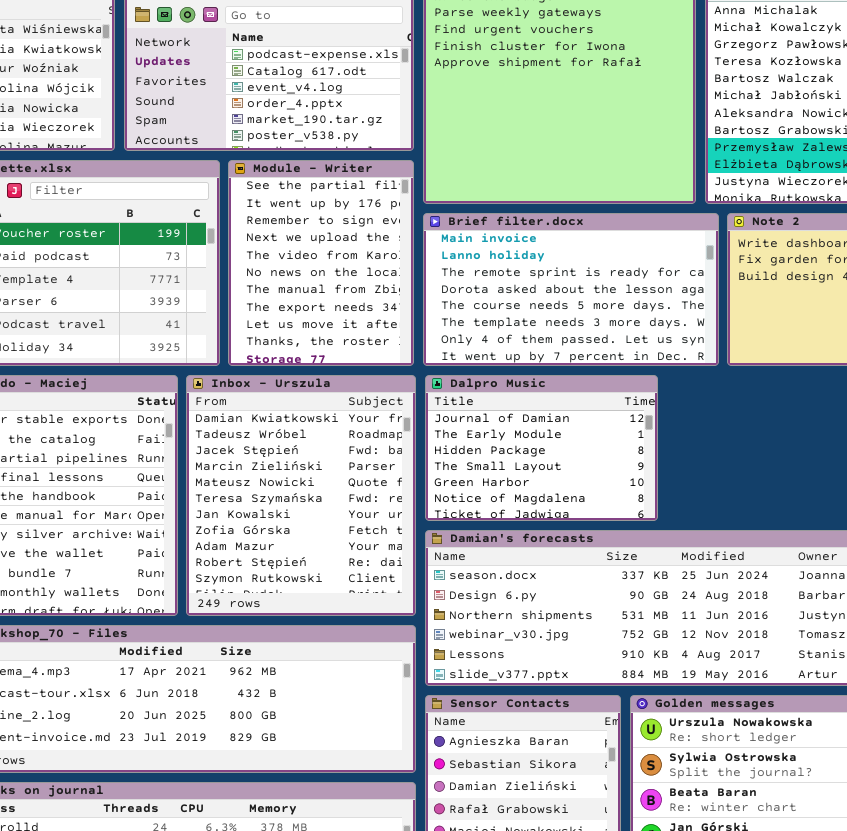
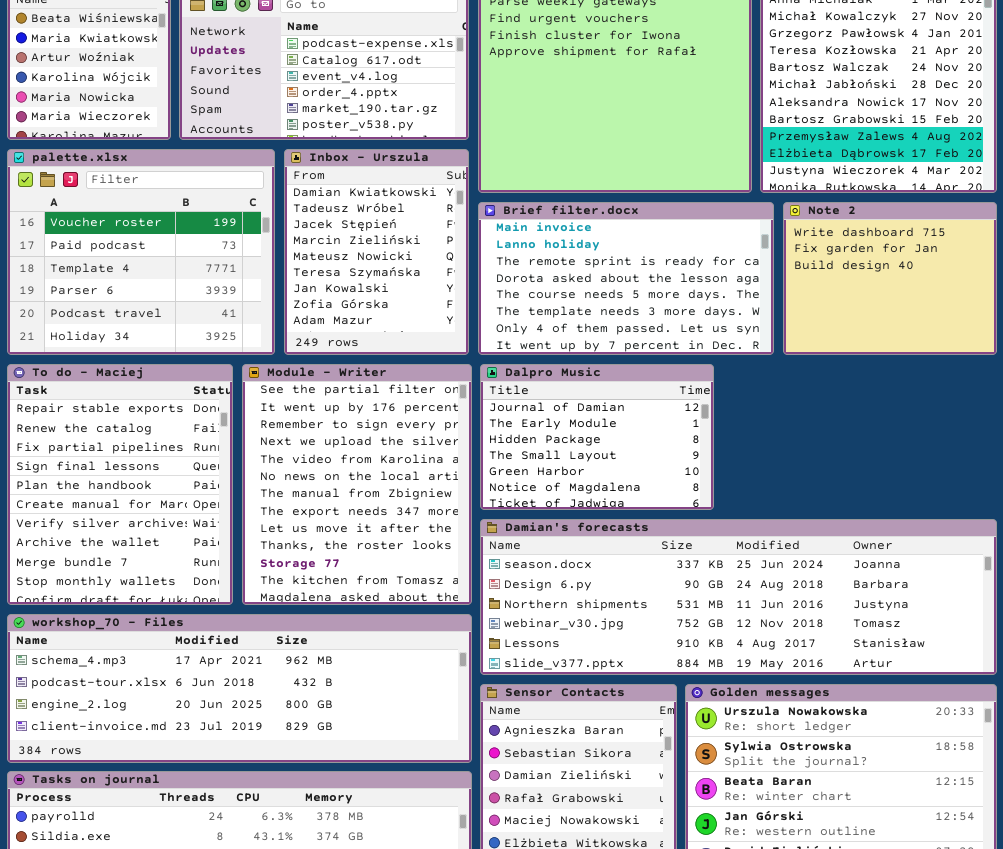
Module - Writer: [228,160,414,366] -> [242,364,472,605], moved, resized
Inbox - Urszula: [186,375,416,616] -> [284,149,469,355], moved, resized

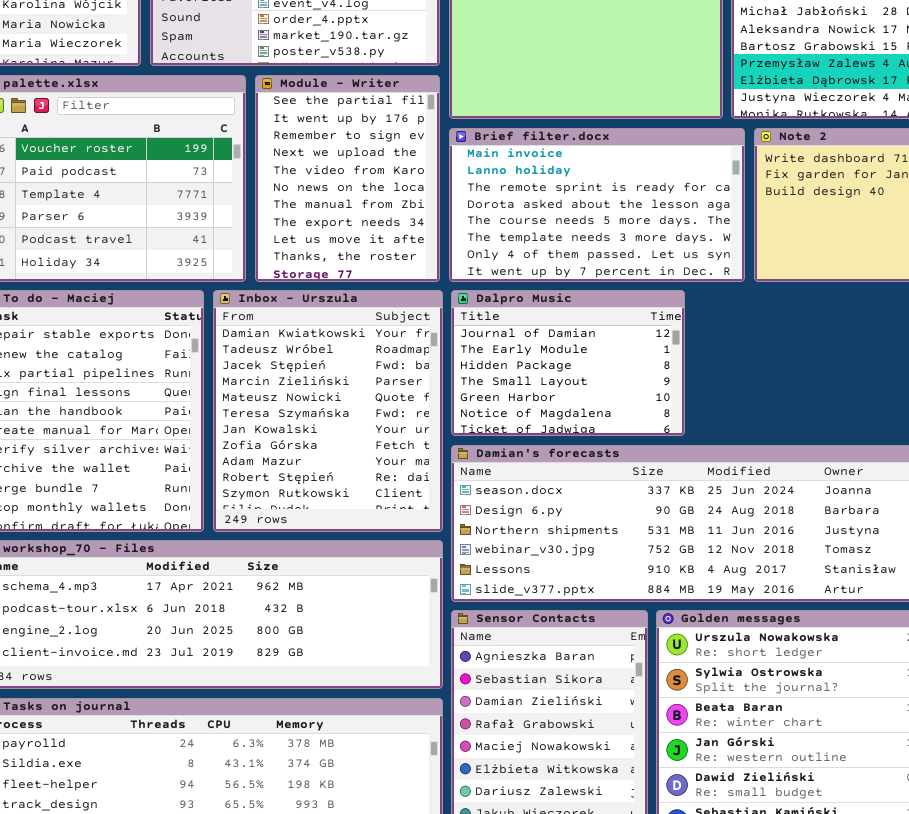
Inbox - Urszula: [284,149,469,355] -> [213,290,443,532], moved, resized
Module - Writer: [242,364,472,605] -> [255,75,440,282], moved, resized

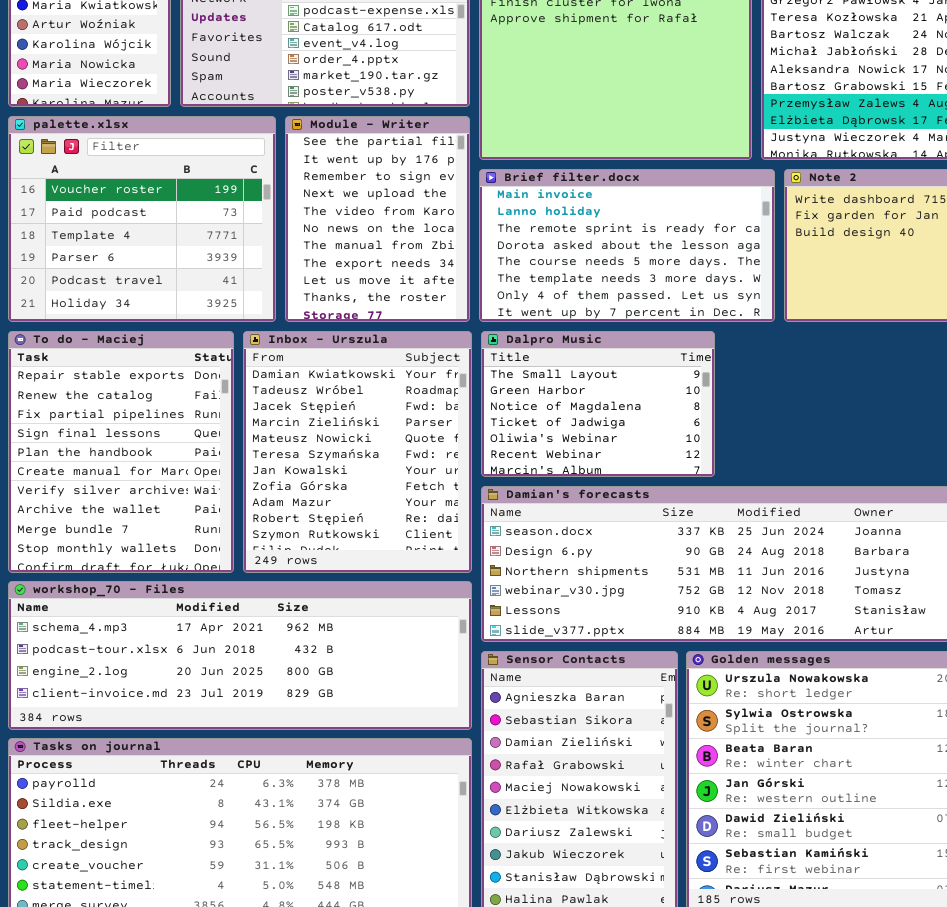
Dalpro Music: [451,290,685,436] -> [481,331,715,477], scrolled down 3 rows

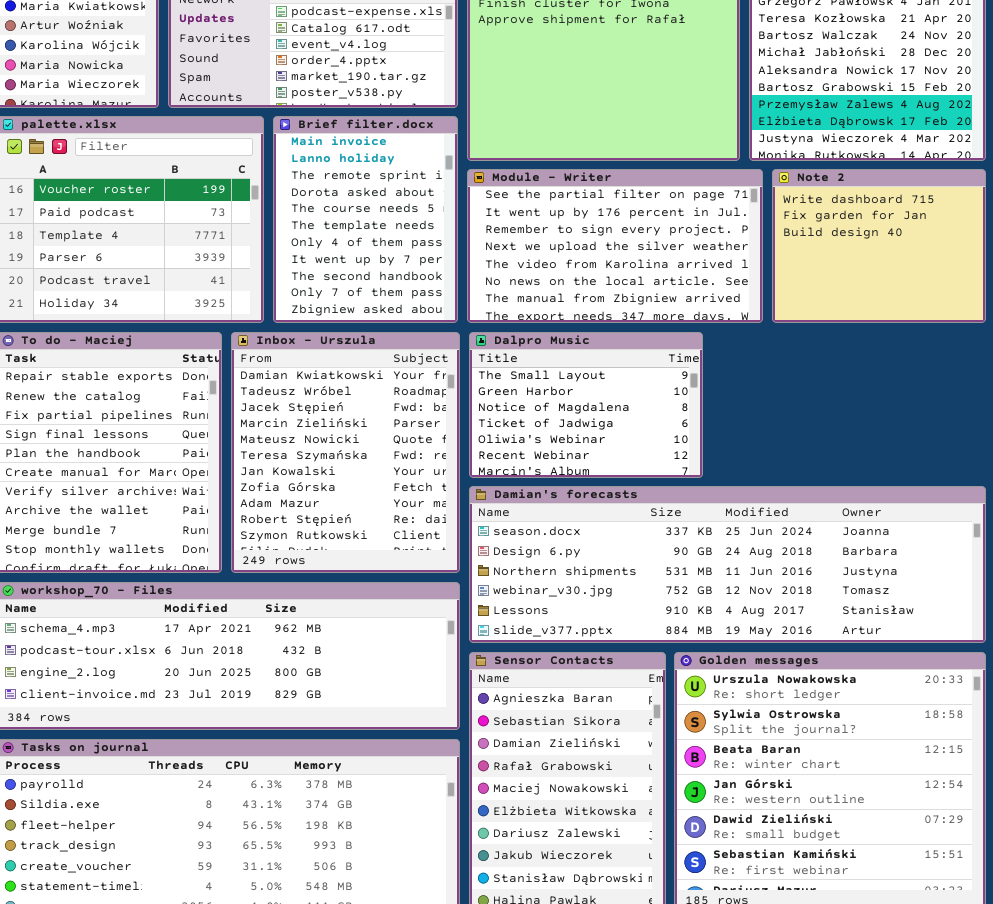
Module - Writer: [285,116,470,322] -> [467,169,763,323], moved, resized
Brief filter.docx: [479,169,775,322] -> [273,116,458,323], moved, resized

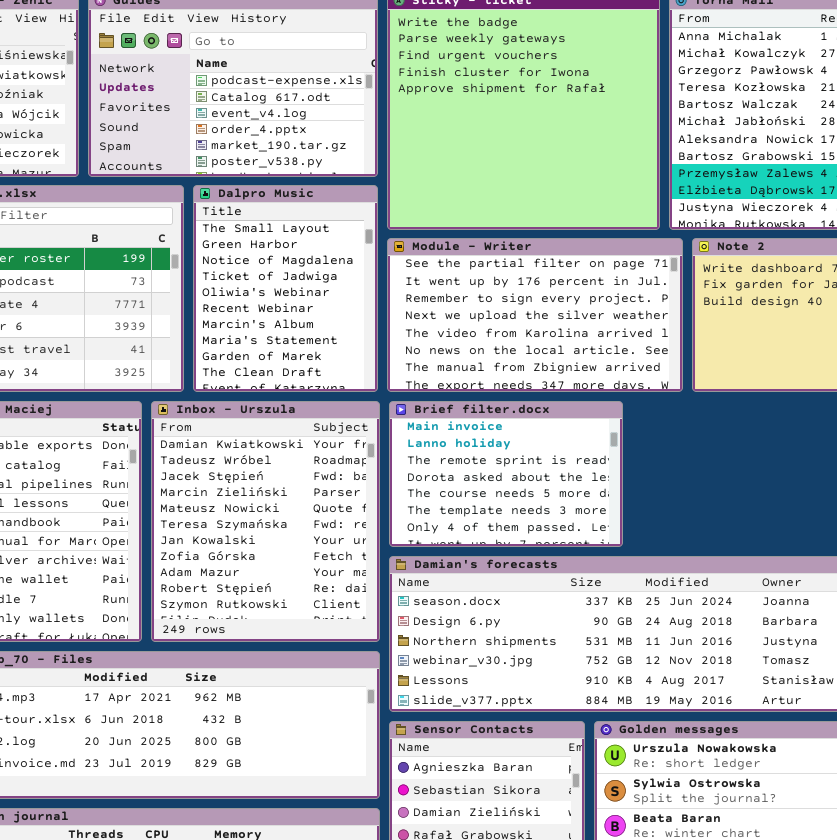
Brief filter.docx: [273,116,458,323] -> [389,401,623,547], moved, resized
Dalpro Music: [469,332,703,478] -> [193,185,378,392], moved, resized

